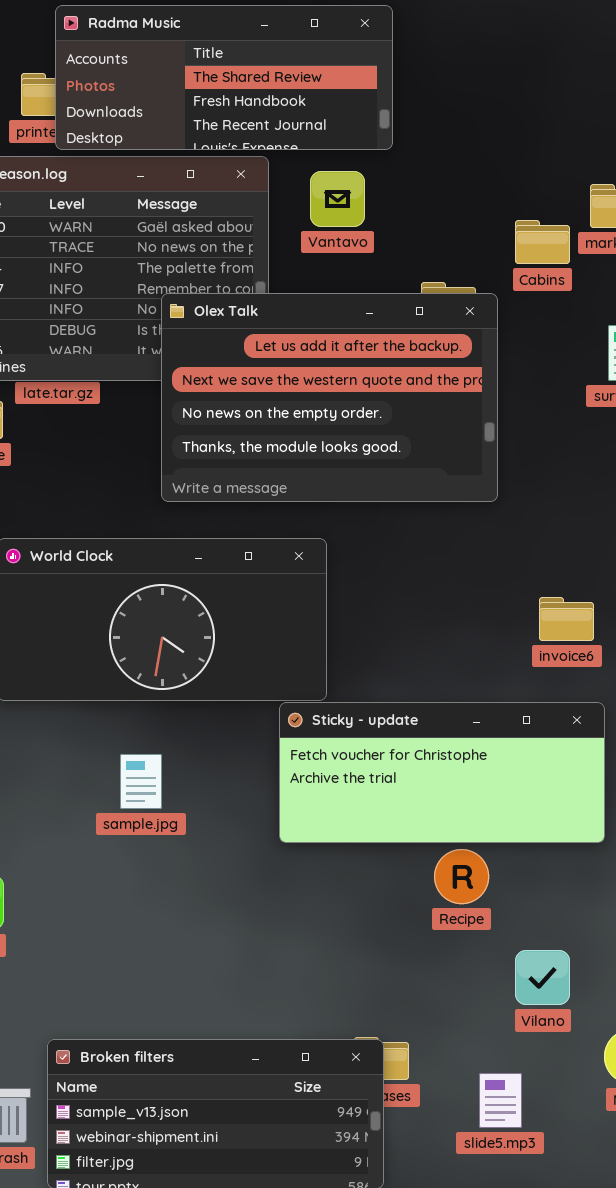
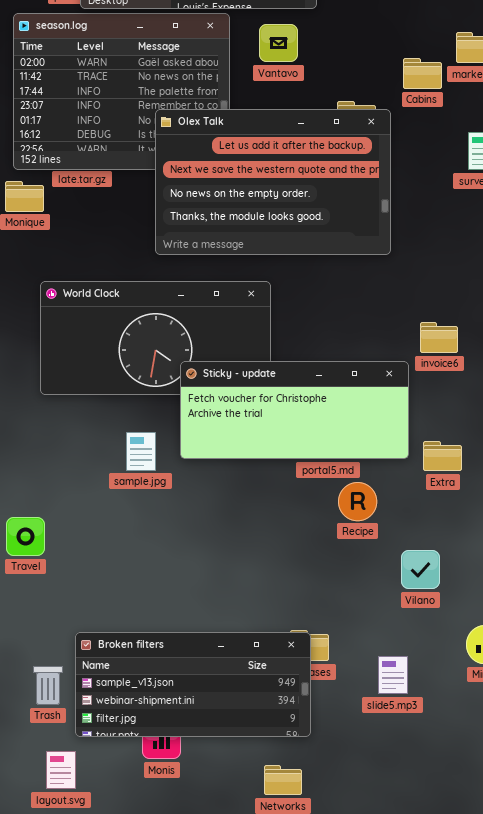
Sticky - update: [279,702,605,843] -> [180,361,409,459], moved
Recipe: [434,849,489,904] -> [338,482,377,521], moved
Vilano: [515,950,570,1005] -> [401,550,440,589], moved

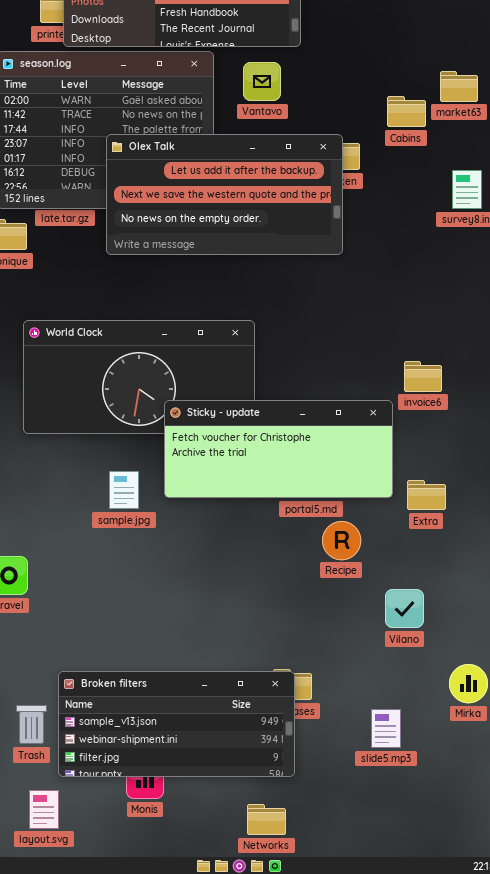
Olex Talk: [155,109,391,255] -> [106,134,343,255], moved, resized
slide5.mp3: [378,656,408,694] -> [371,709,401,748], moved

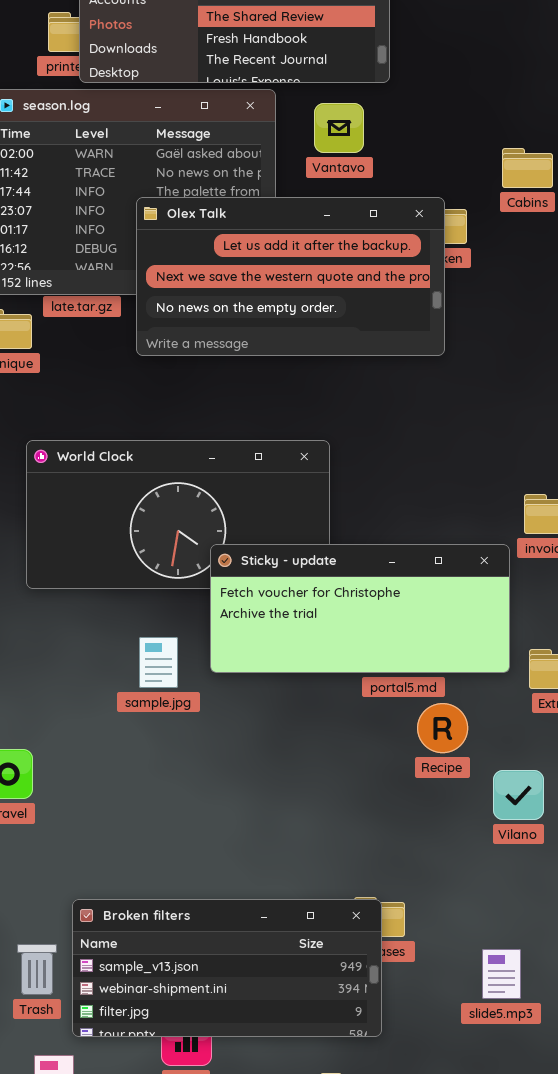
Vilano: [385,589,424,628] -> [493,770,544,820], moved

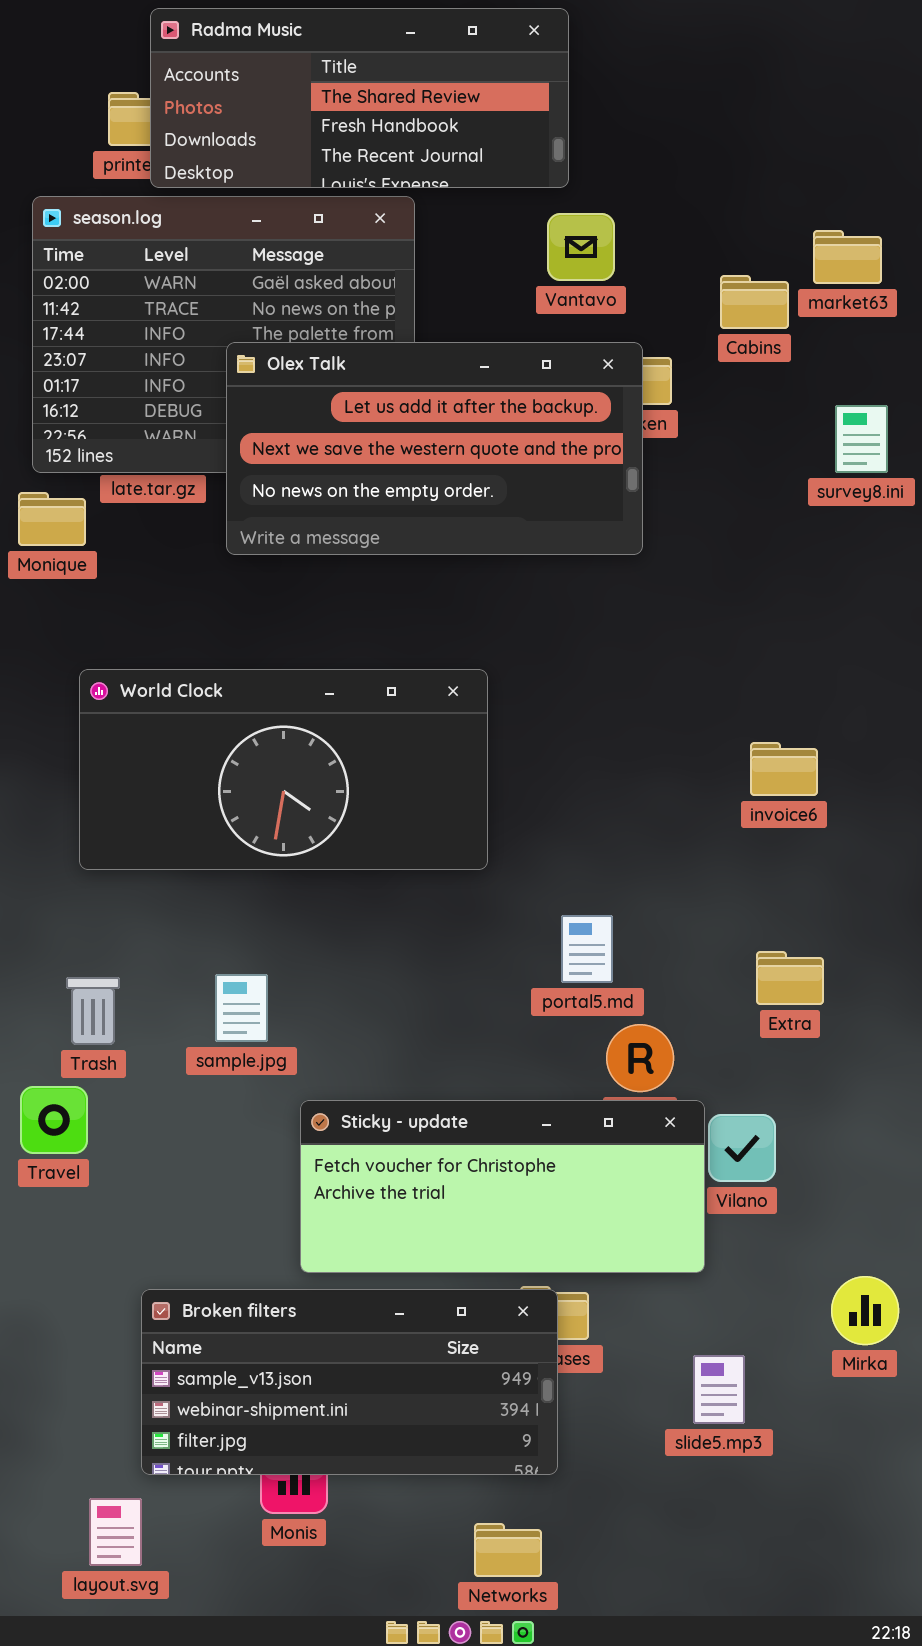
Vantavo: [314,103,364,153] -> [547,213,615,281], moved
Sticky - update: [210,544,510,673] -> [300,1100,705,1273], moved
sample.jpg: [139,637,178,688] -> [215,974,268,1042], moved
Trash: [17,944,57,995] -> [66,977,120,1045], moved

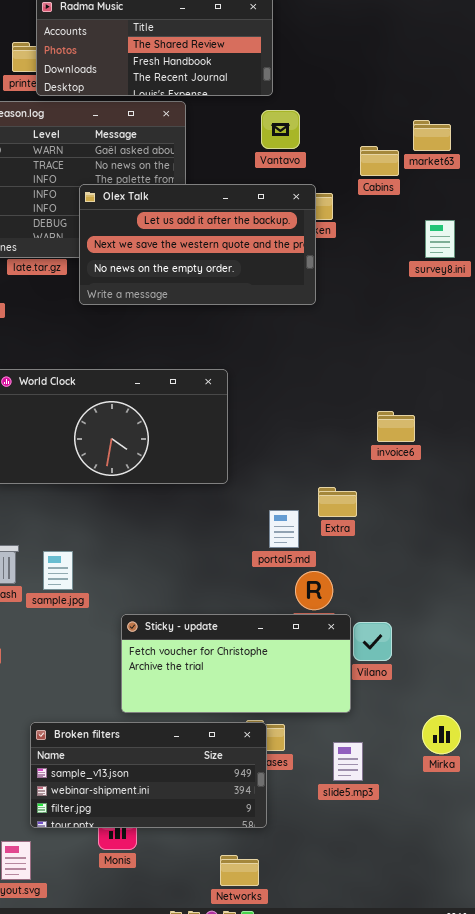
Extra: [756,951,824,1005] -> [318,487,357,517], moved
sample.jpg: [215,974,268,1042] -> [43,551,73,590], moved
slide5.mp3: [693,1355,745,1424] -> [333,742,363,781], moved

